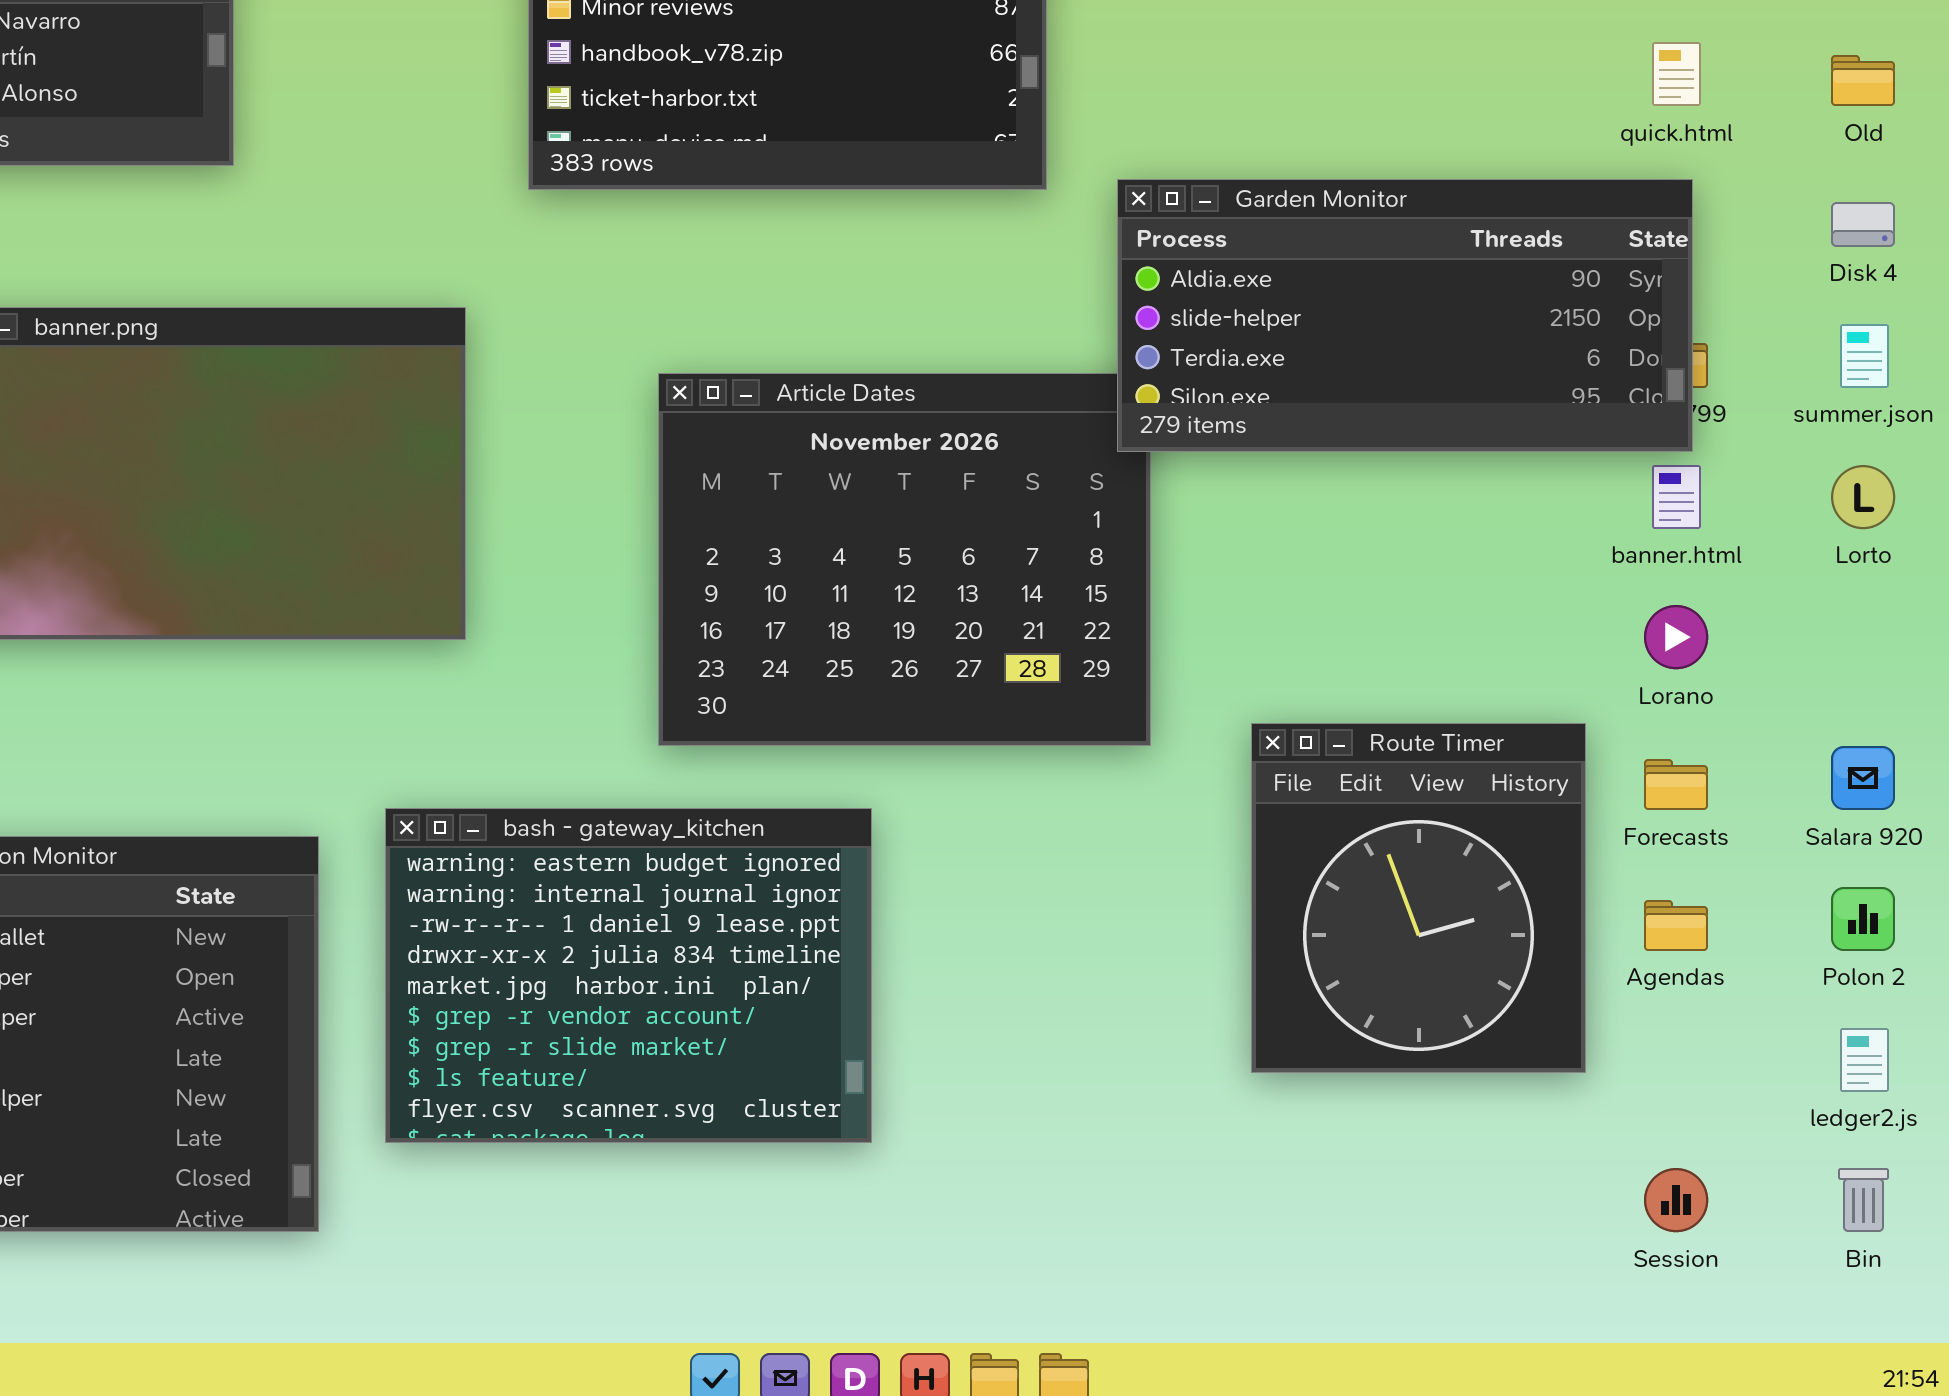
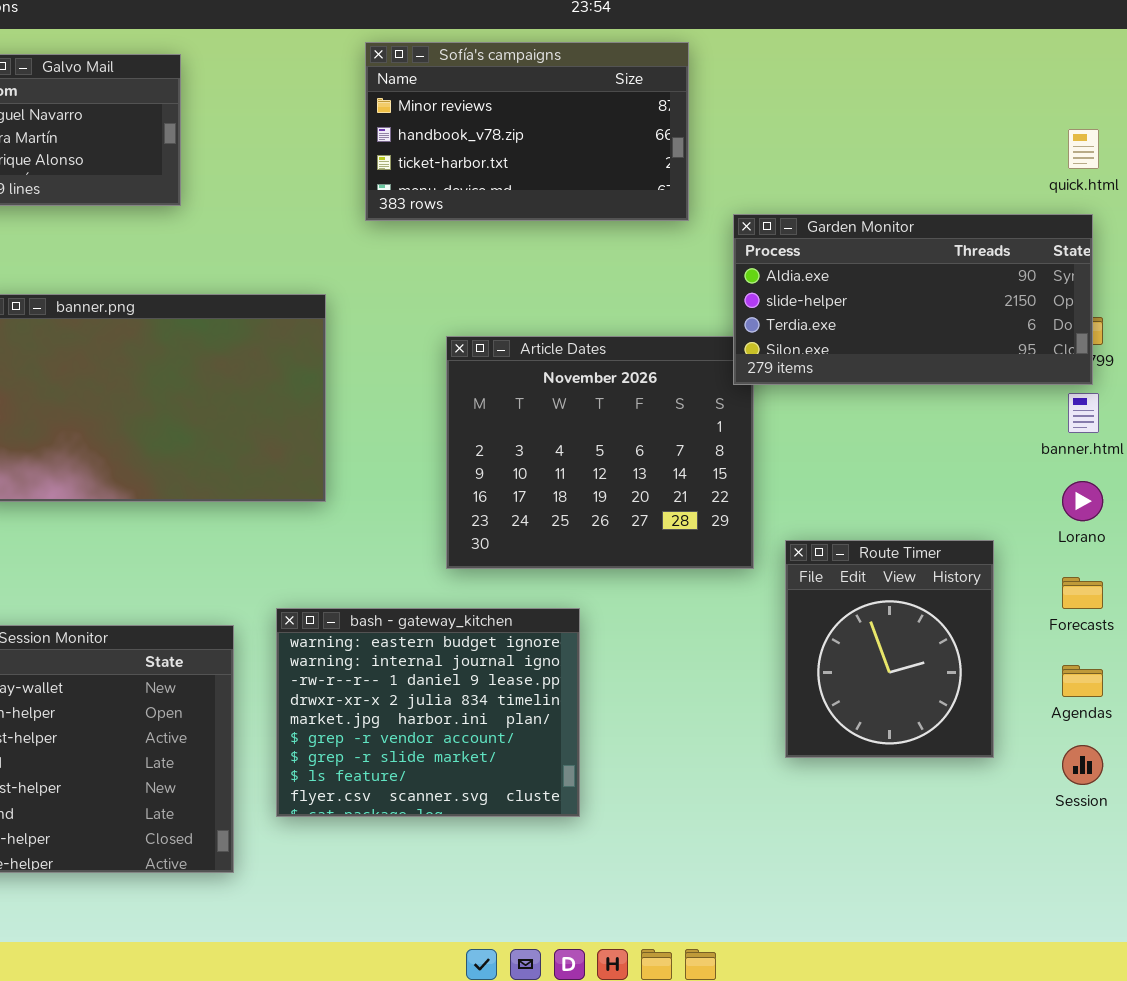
Route Timer: [1251,723,1586,1073] -> [785,540,994,758], moved
Session: [1644,1168,1708,1232] -> [1062,745,1103,785], moved

